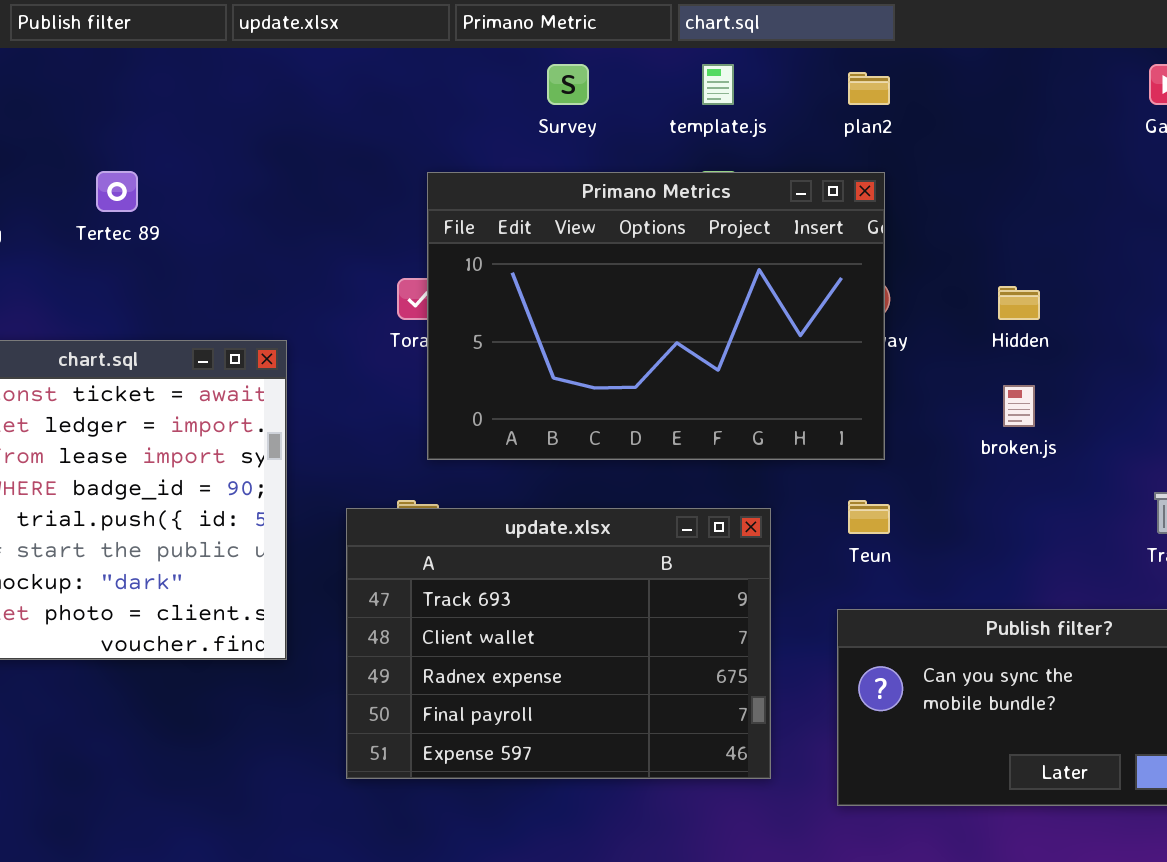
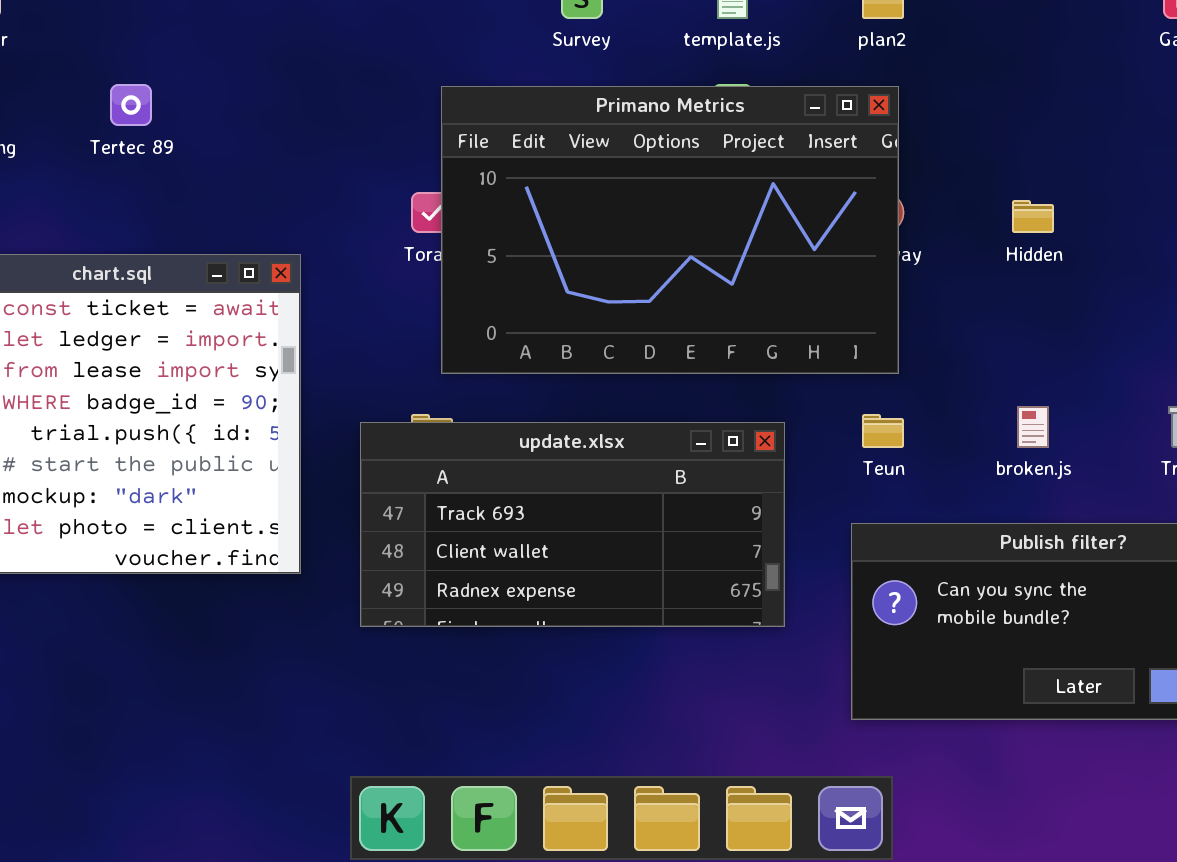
broken.js: [1003,385,1035,427] -> [1017,406,1049,448], moved
update.xlsx: [346,508,771,779] -> [360,422,785,627], resized

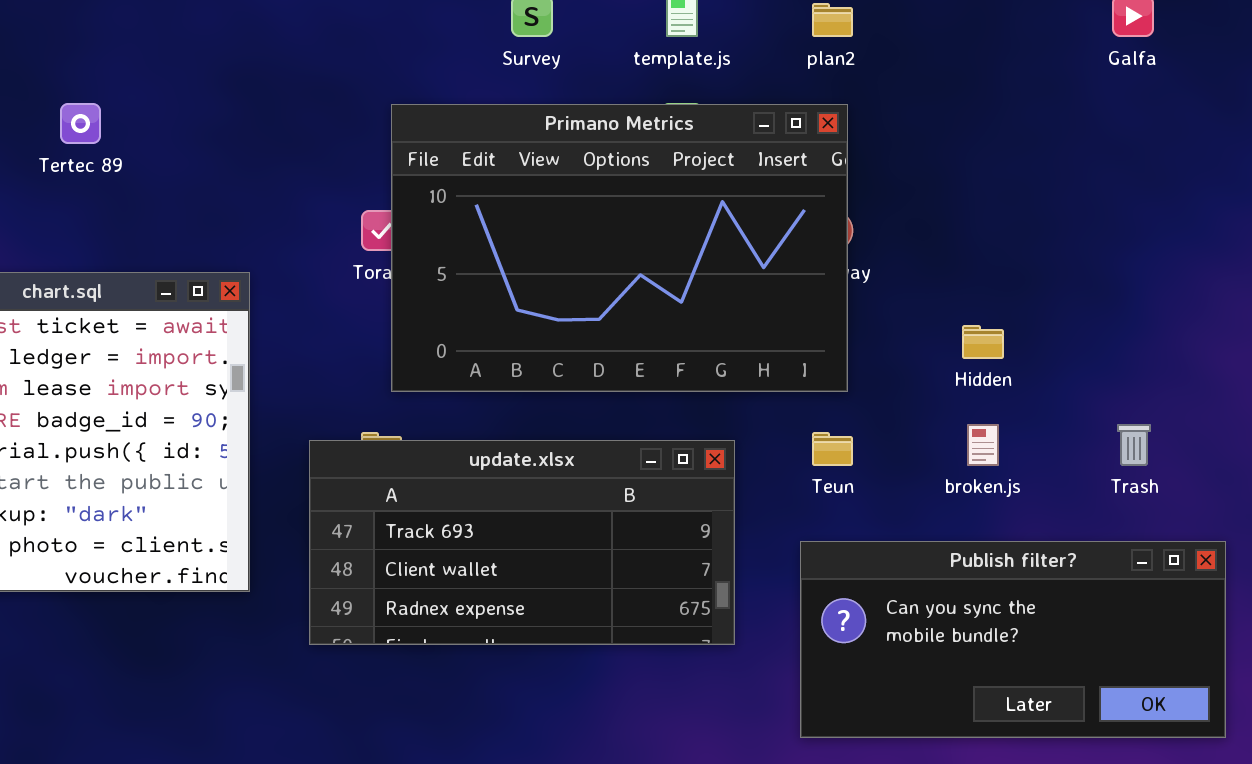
Hidden: [1012,200,1054,233] -> [962,325,1004,359], moved

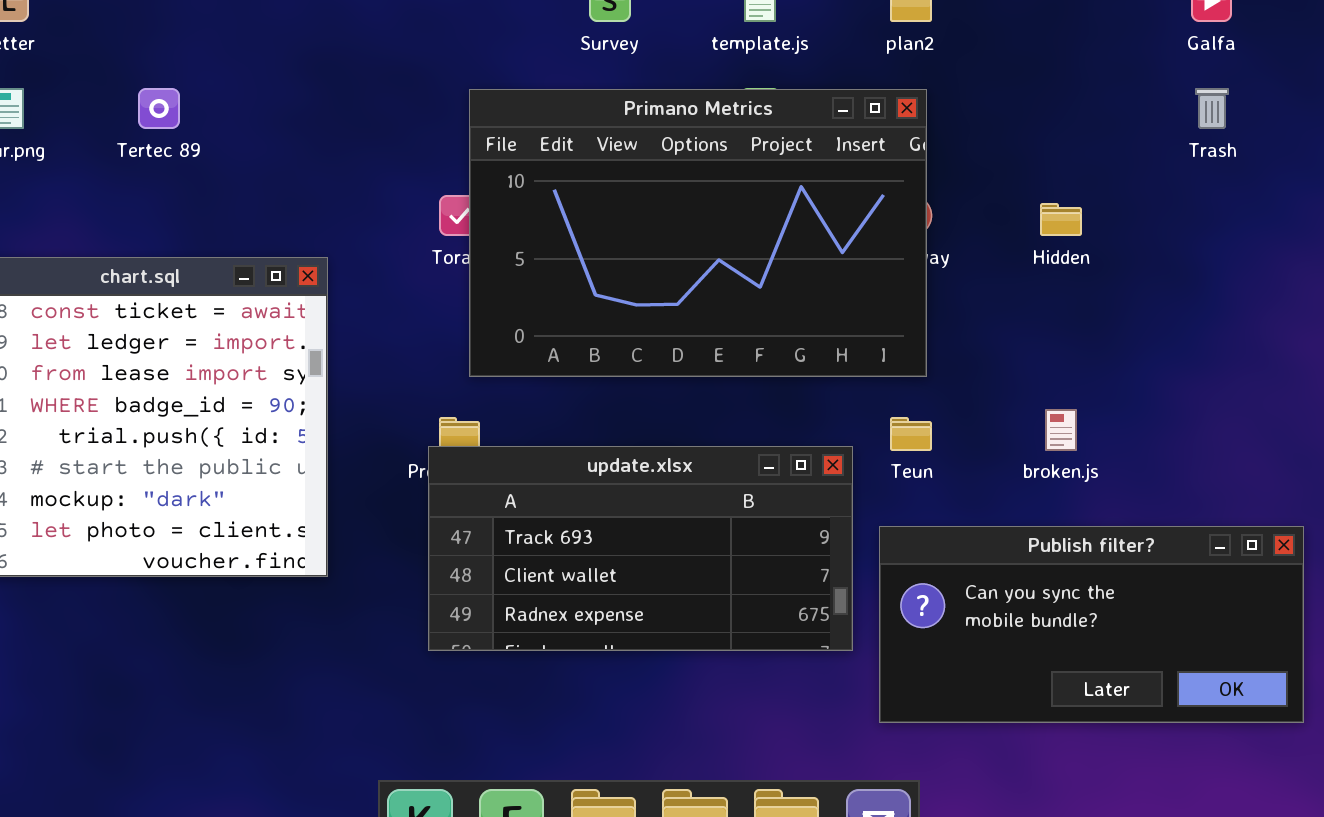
Hidden: [962,325,1004,359] -> [1040,203,1082,236], moved
Trash: [1117,424,1151,466] -> [1195,88,1229,129], moved
update.xlsx: [309,440,735,645] -> [428,446,853,651], moved

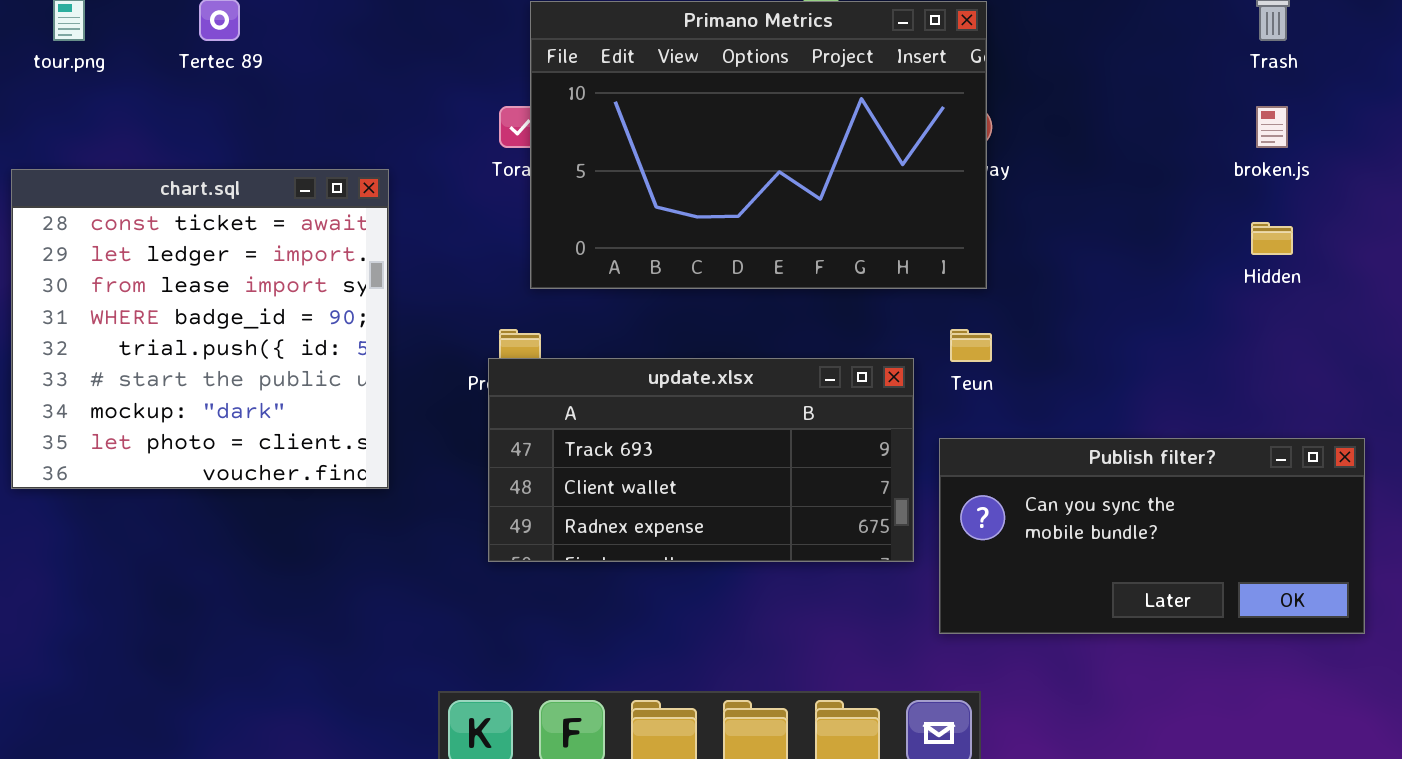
Hidden: [1040,203,1082,236] -> [1251,222,1293,255], moved
broken.js: [1045,409,1077,451] -> [1256,106,1288,148], moved

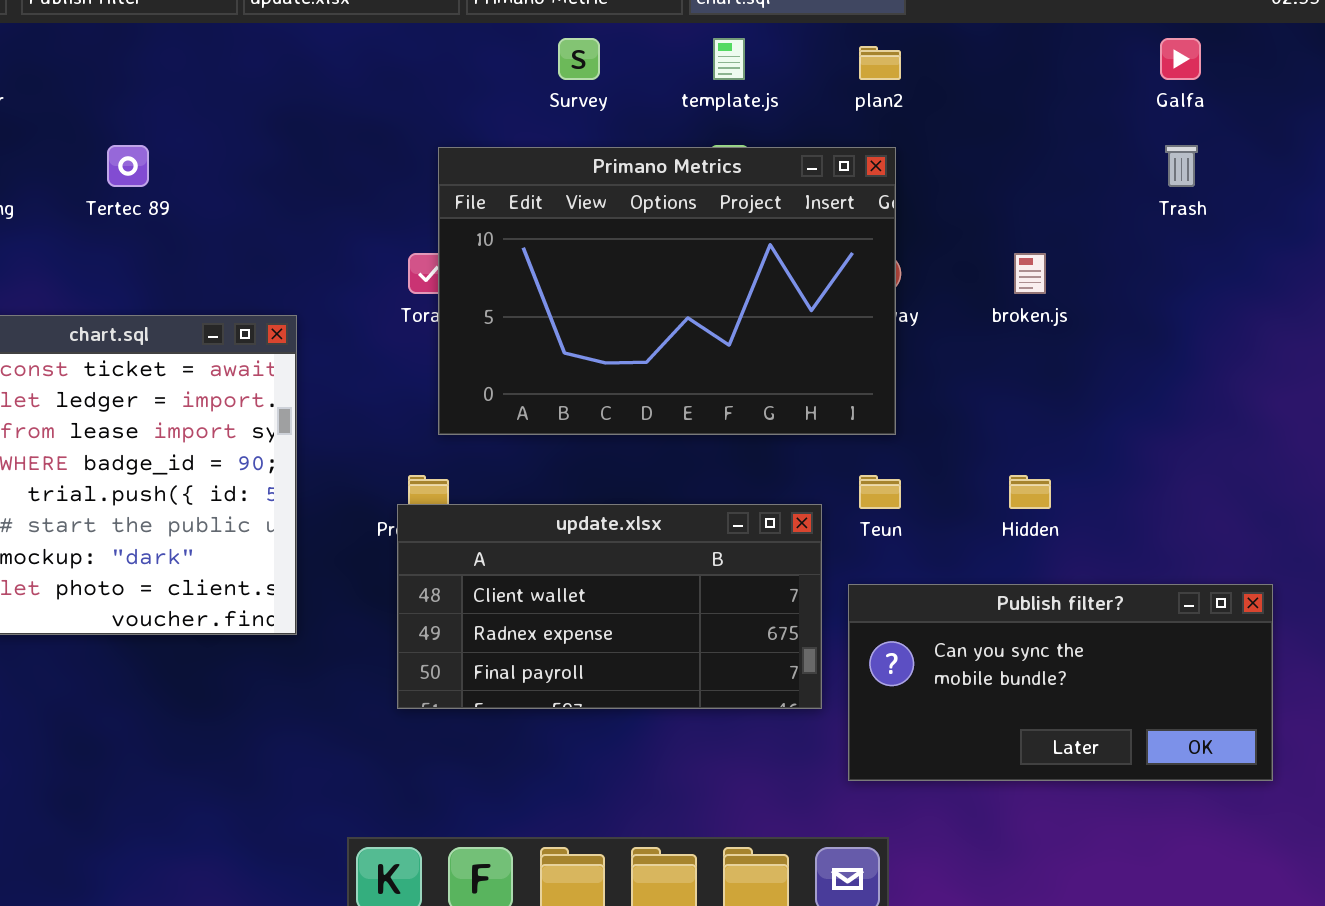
broken.js: [1256,106,1288,148] -> [1014,253,1046,294], moved
Hidden: [1251,222,1293,255] -> [1009,475,1051,509], moved
update.xlsx: [488,358,914,562] -> [397,504,822,709], scrolled down 1 row

